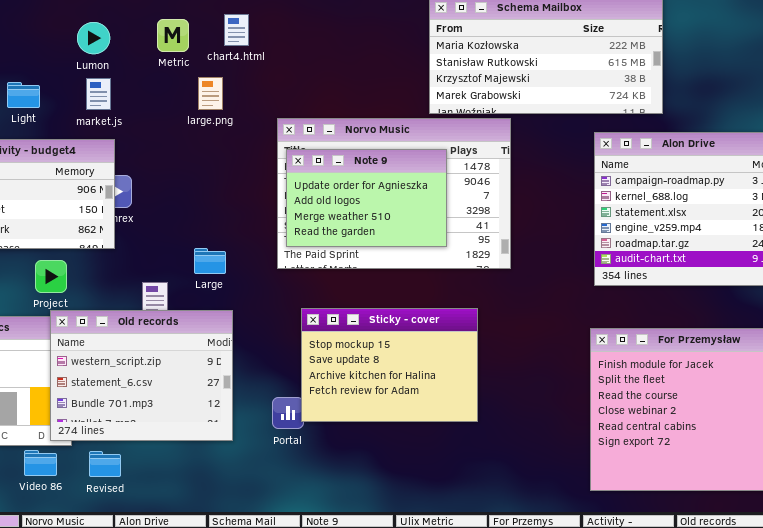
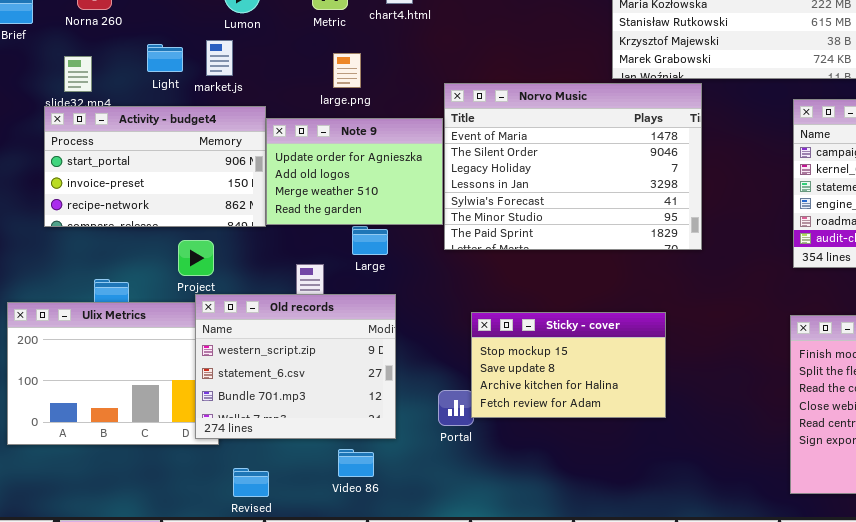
large.png: [198,77,223,110] -> [333,53,361,88], moved
market.js: [86,78,111,110] -> [206,40,233,76], moved
Note 9: [286,149,447,247] -> [266,118,443,225], moved
Sticky - cover: [301,308,478,422] -> [471,312,666,418], resized
Video 86: [24,450,57,476] -> [338,449,374,477], moved
Revised: [89,451,121,477] -> [233,468,269,497], moved

